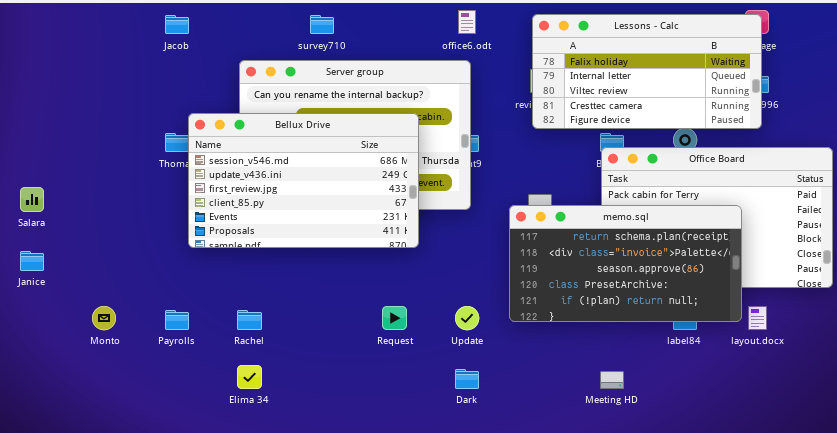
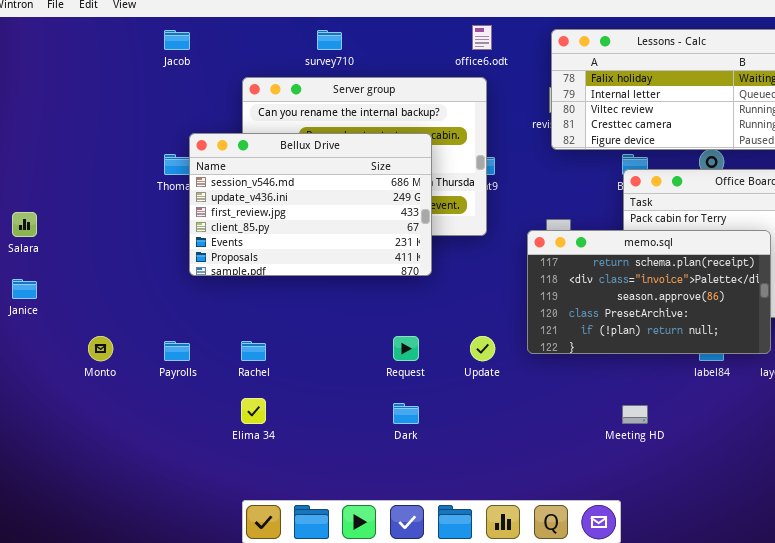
Dark: [455,369,479,389] -> [393,403,419,424], moved

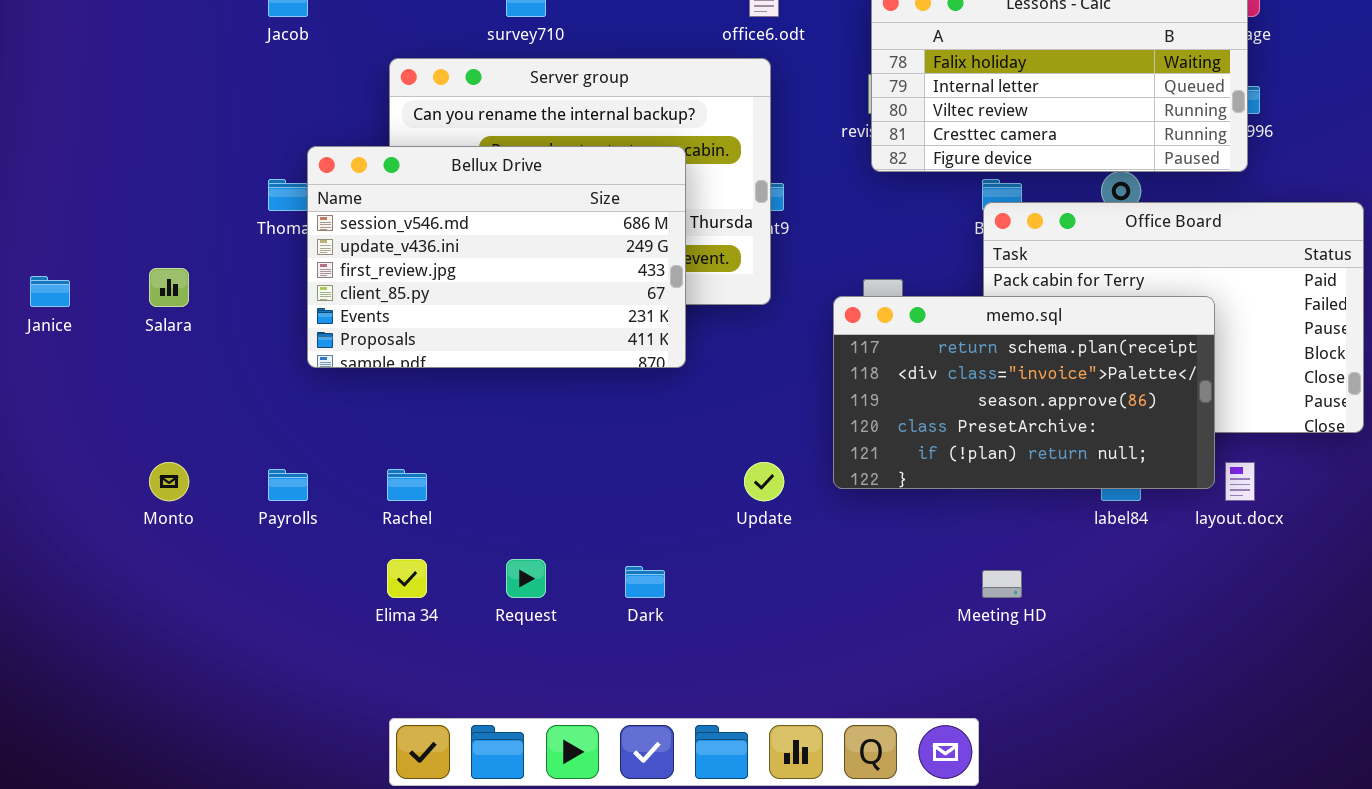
Salara: [12,212,37,237] -> [149,268,189,307], moved
Janice: [12,279,37,299] -> [30,276,70,307], moved
Request: [393,336,419,361] -> [506,559,546,598], moved

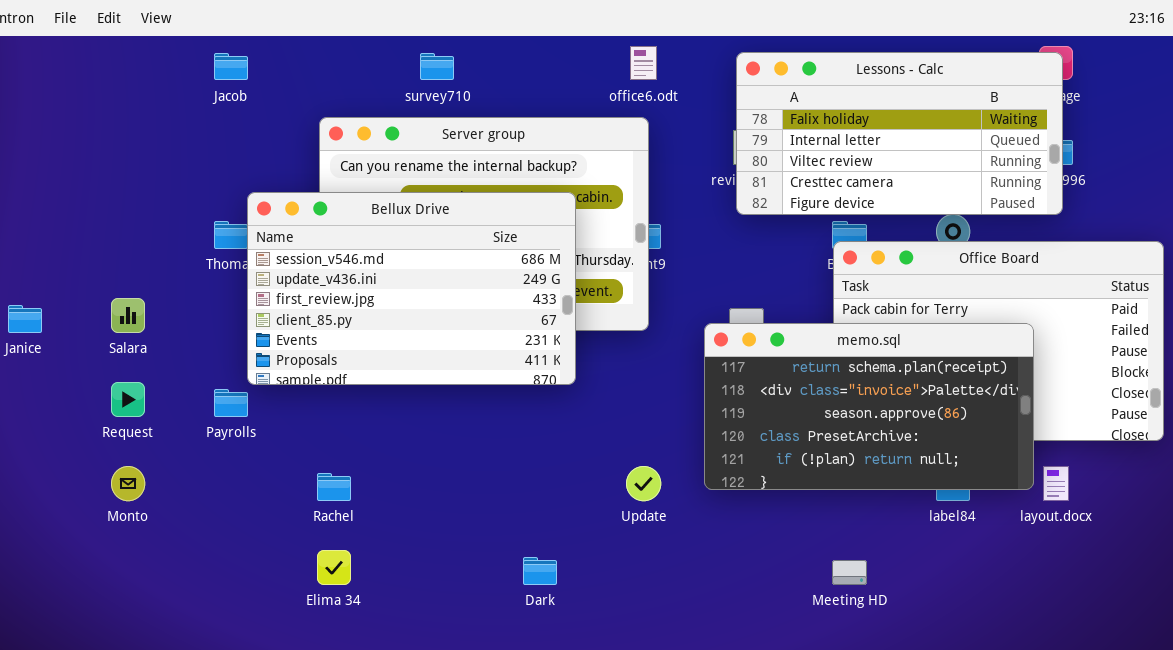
Payrolls: [268,469,308,501] -> [214,389,248,417], moved
Request: [506,559,546,598] -> [111,382,145,417], moved

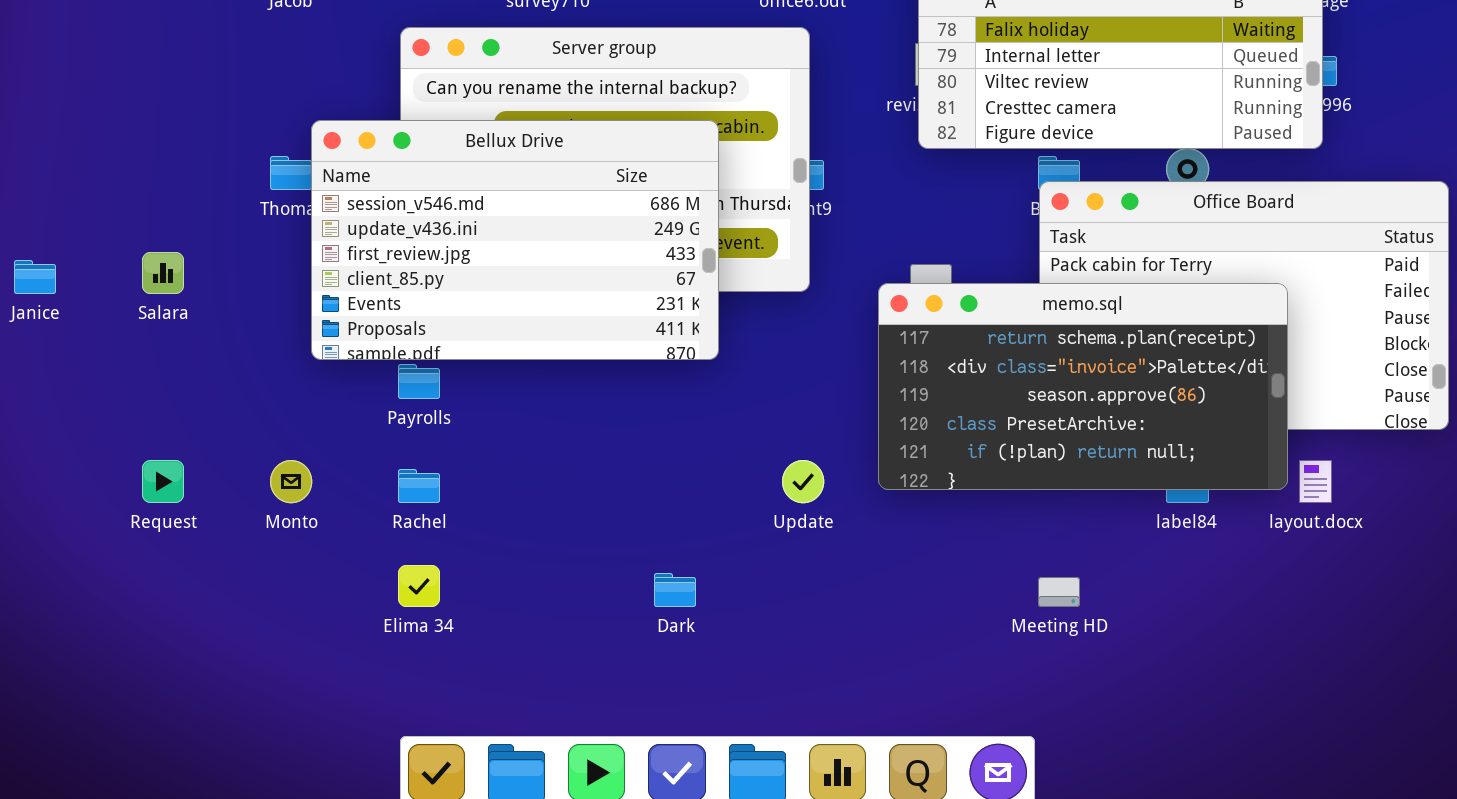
Request: [111,382,145,417] -> [142,460,184,503], moved
Payrolls: [214,389,248,417] -> [398,364,440,399], moved
Monto: [111,466,145,501] -> [270,460,312,503], moved

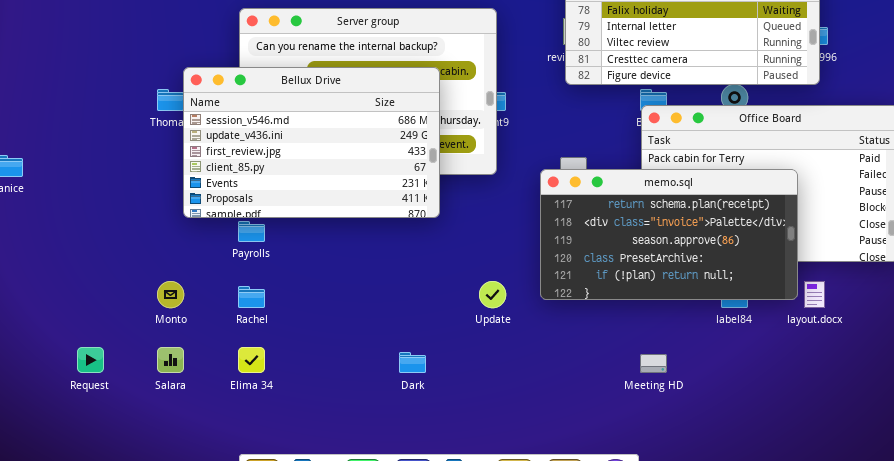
Salara: [142,252,184,294] -> [157,347,184,373], moved
Request: [142,460,184,503] -> [77,347,104,373], moved

